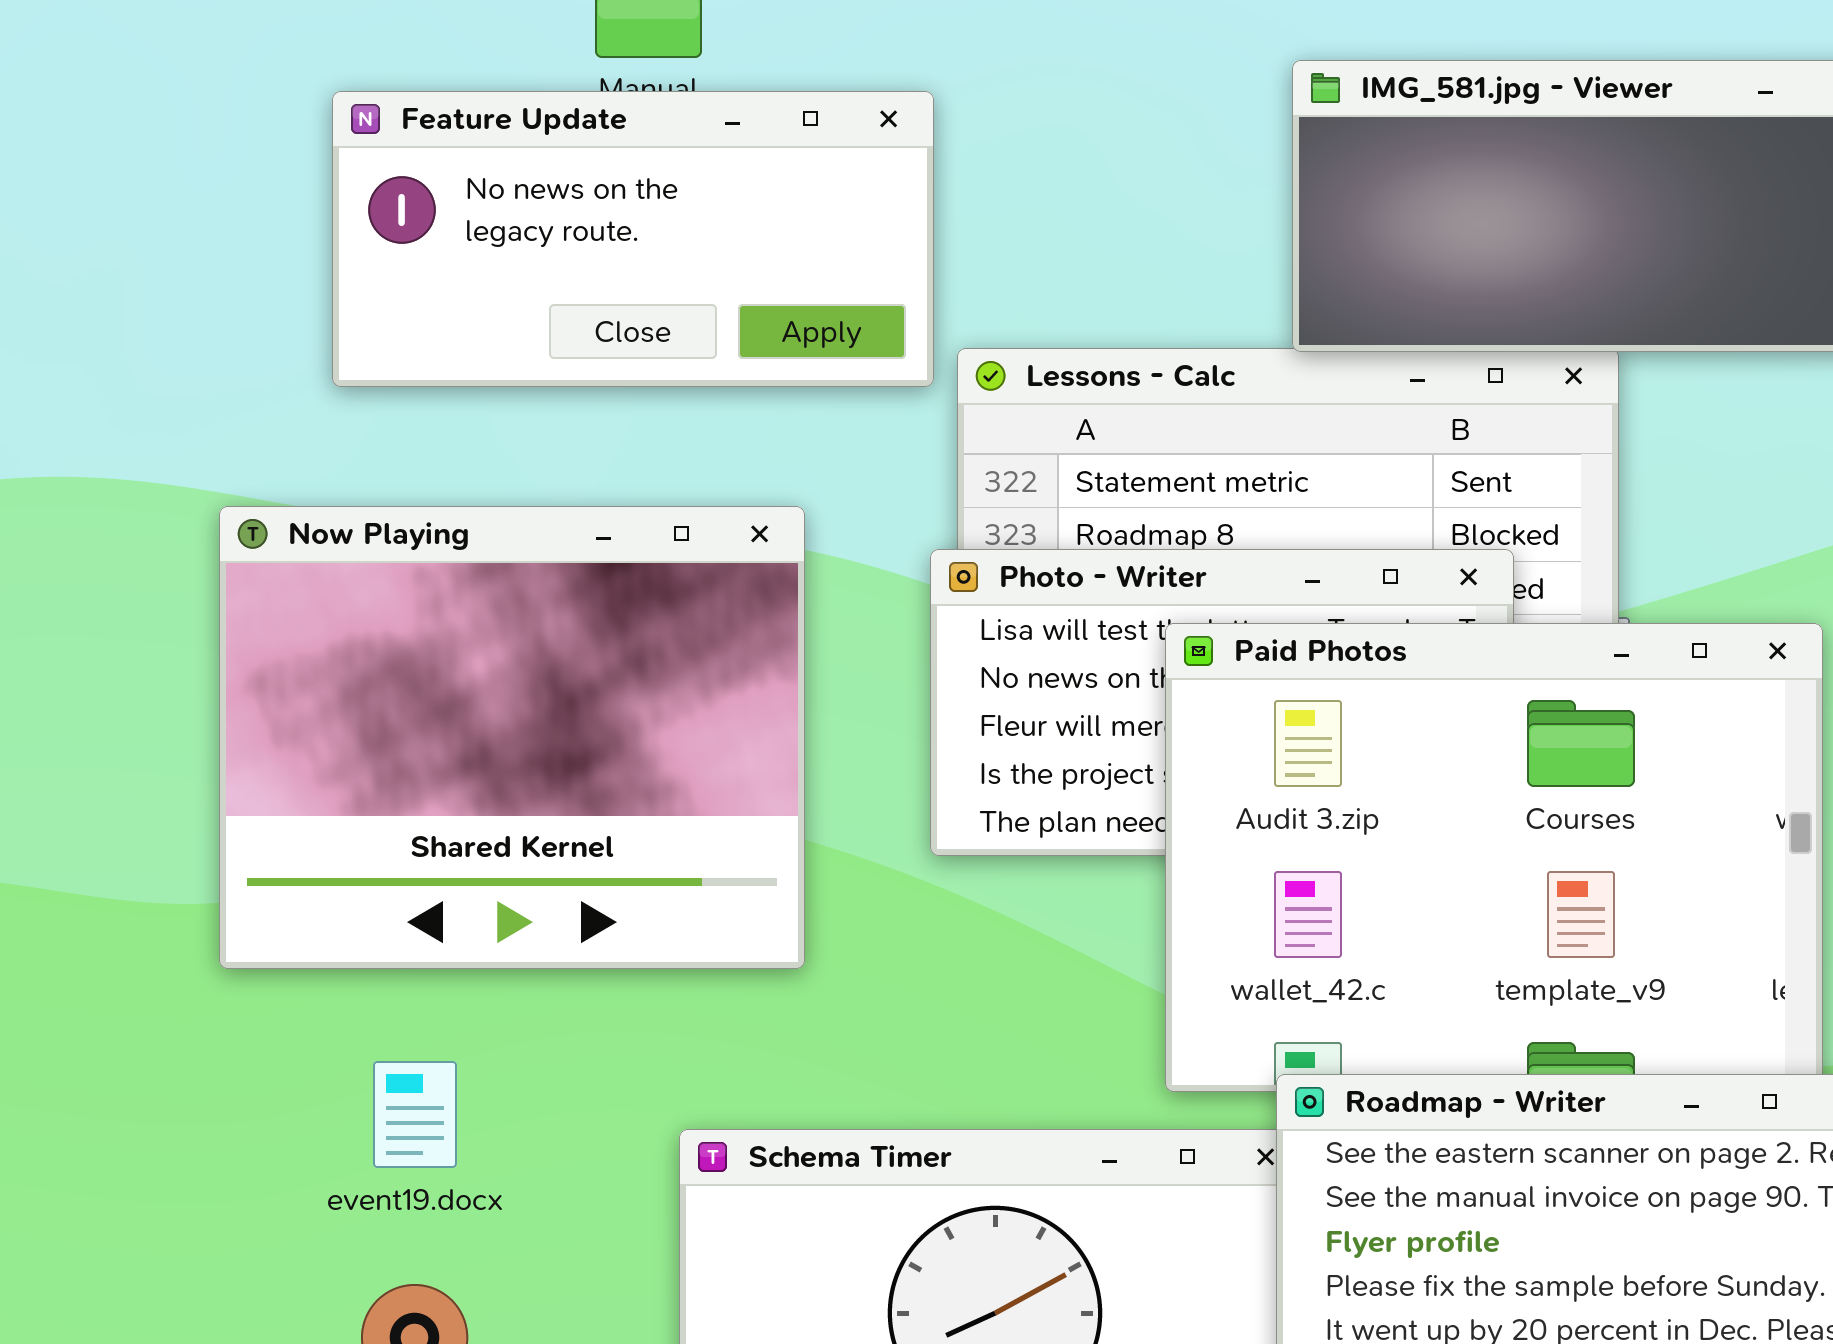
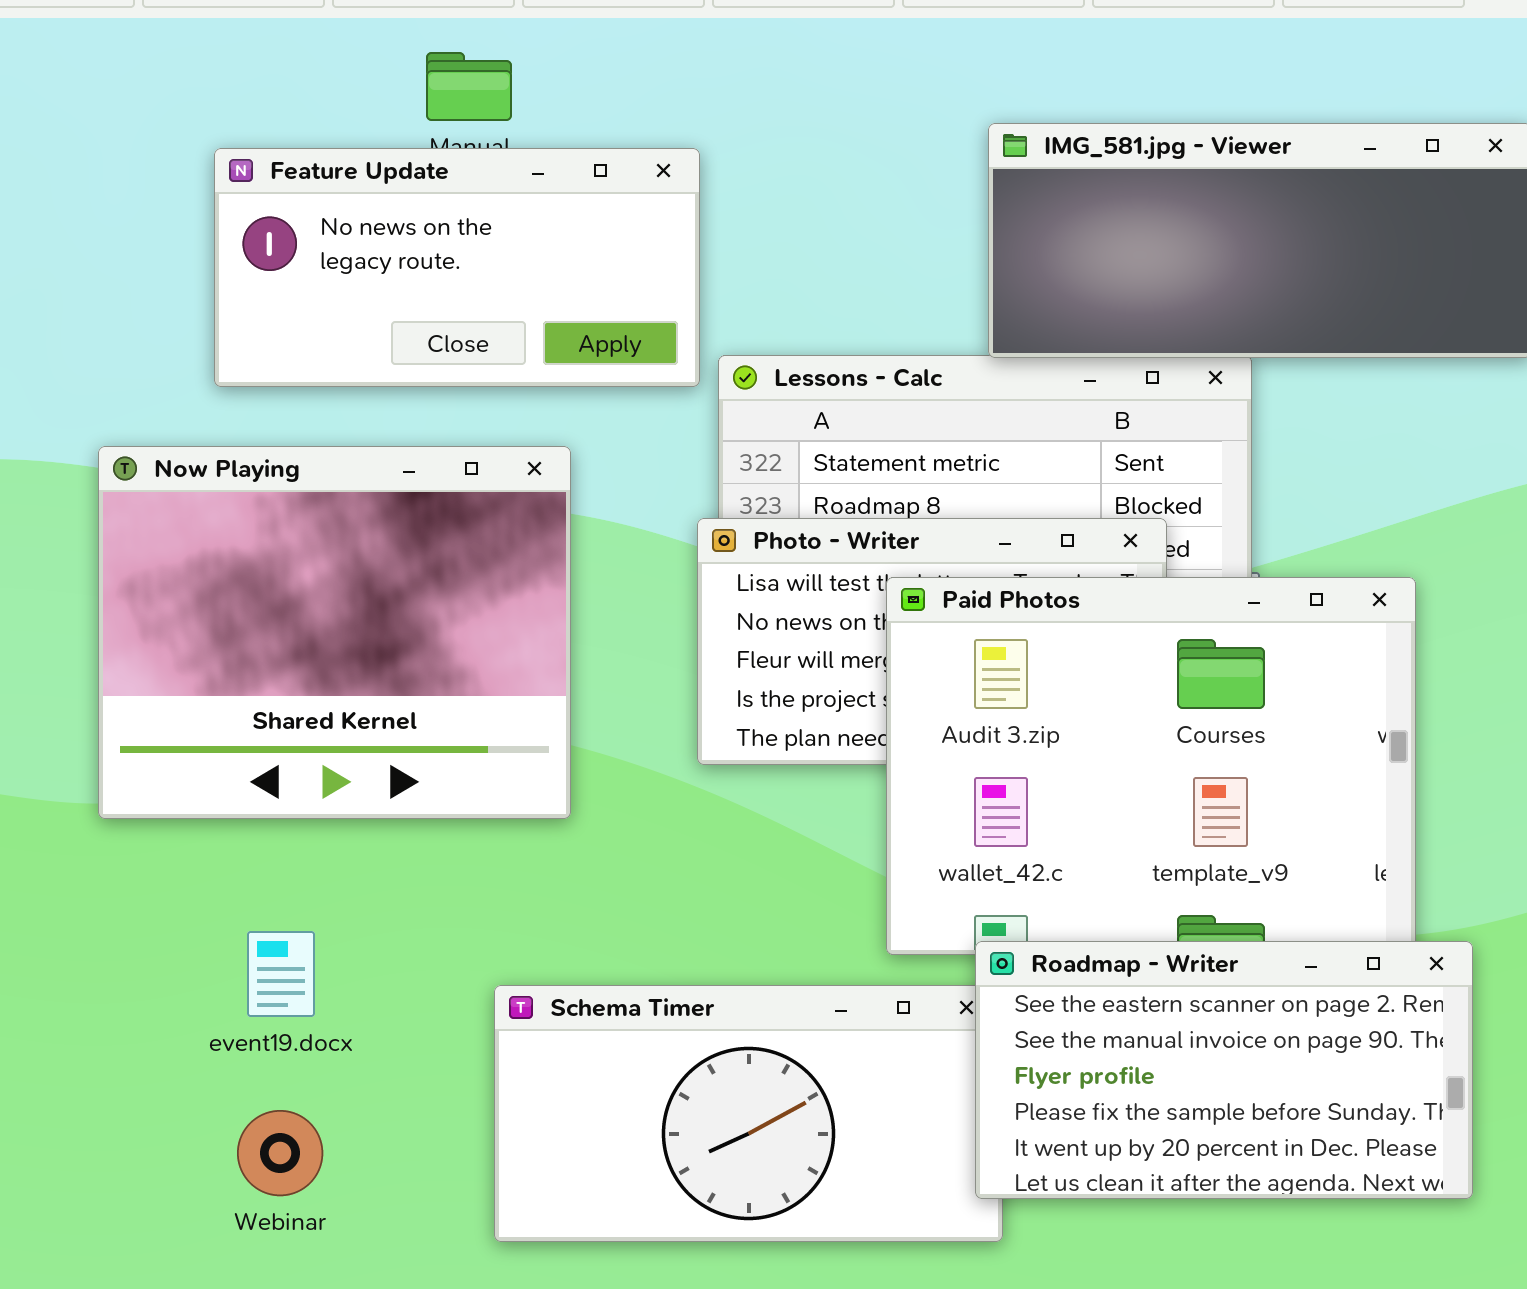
Now Playing: [219,506,805,969] -> [98,446,571,819], moved

